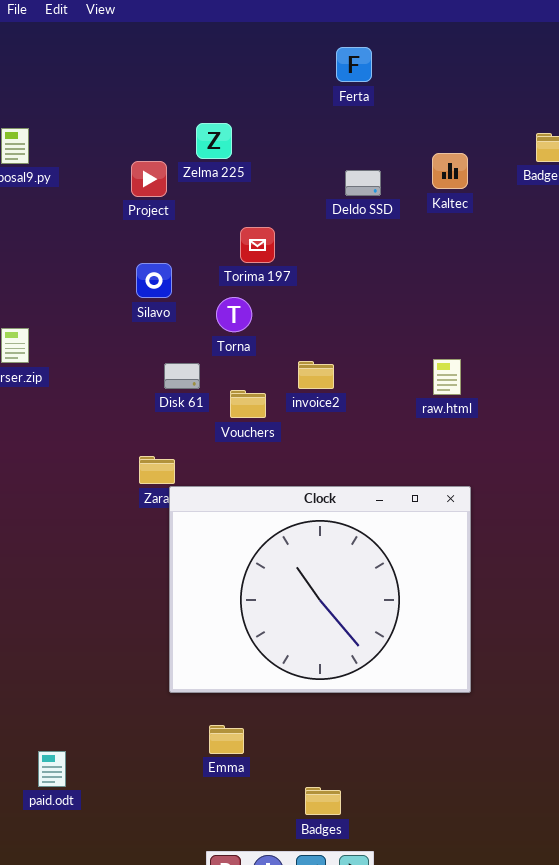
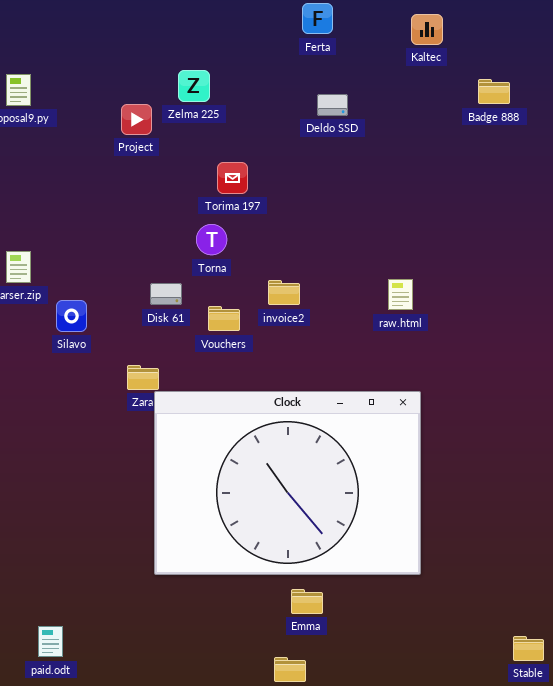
Kaltec: [432,153,468,189] -> [411,14,443,45], moved
Deldo SSD: [345,170,381,196] -> [317,94,348,116], moved
Silavo: [136,263,172,298] -> [56,300,87,332], moved
Emma: [209,725,244,754] -> [291,589,323,614], moved

